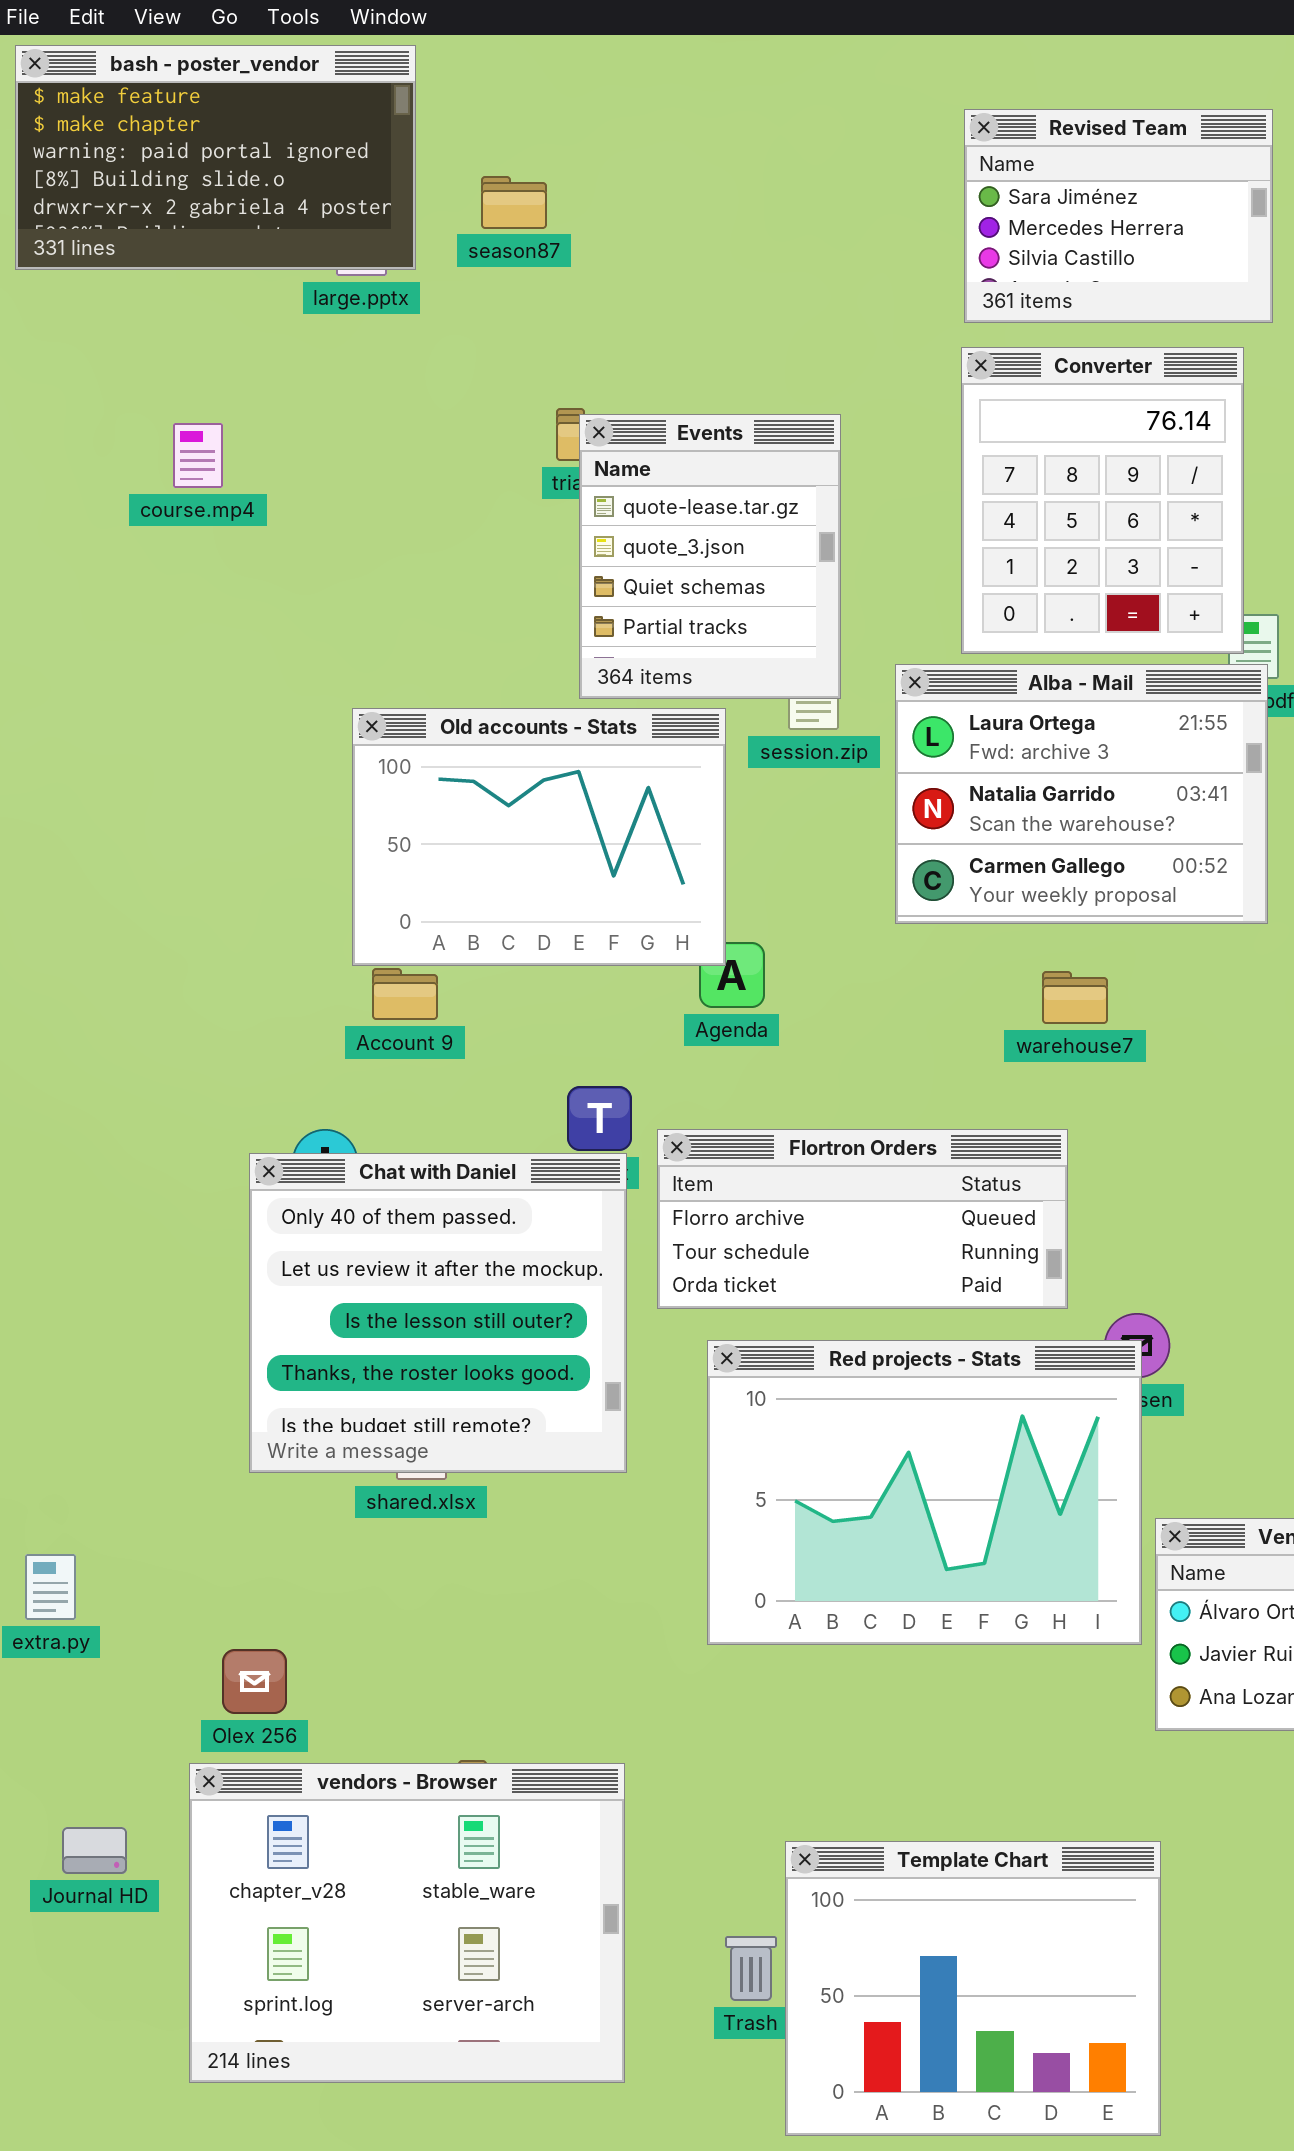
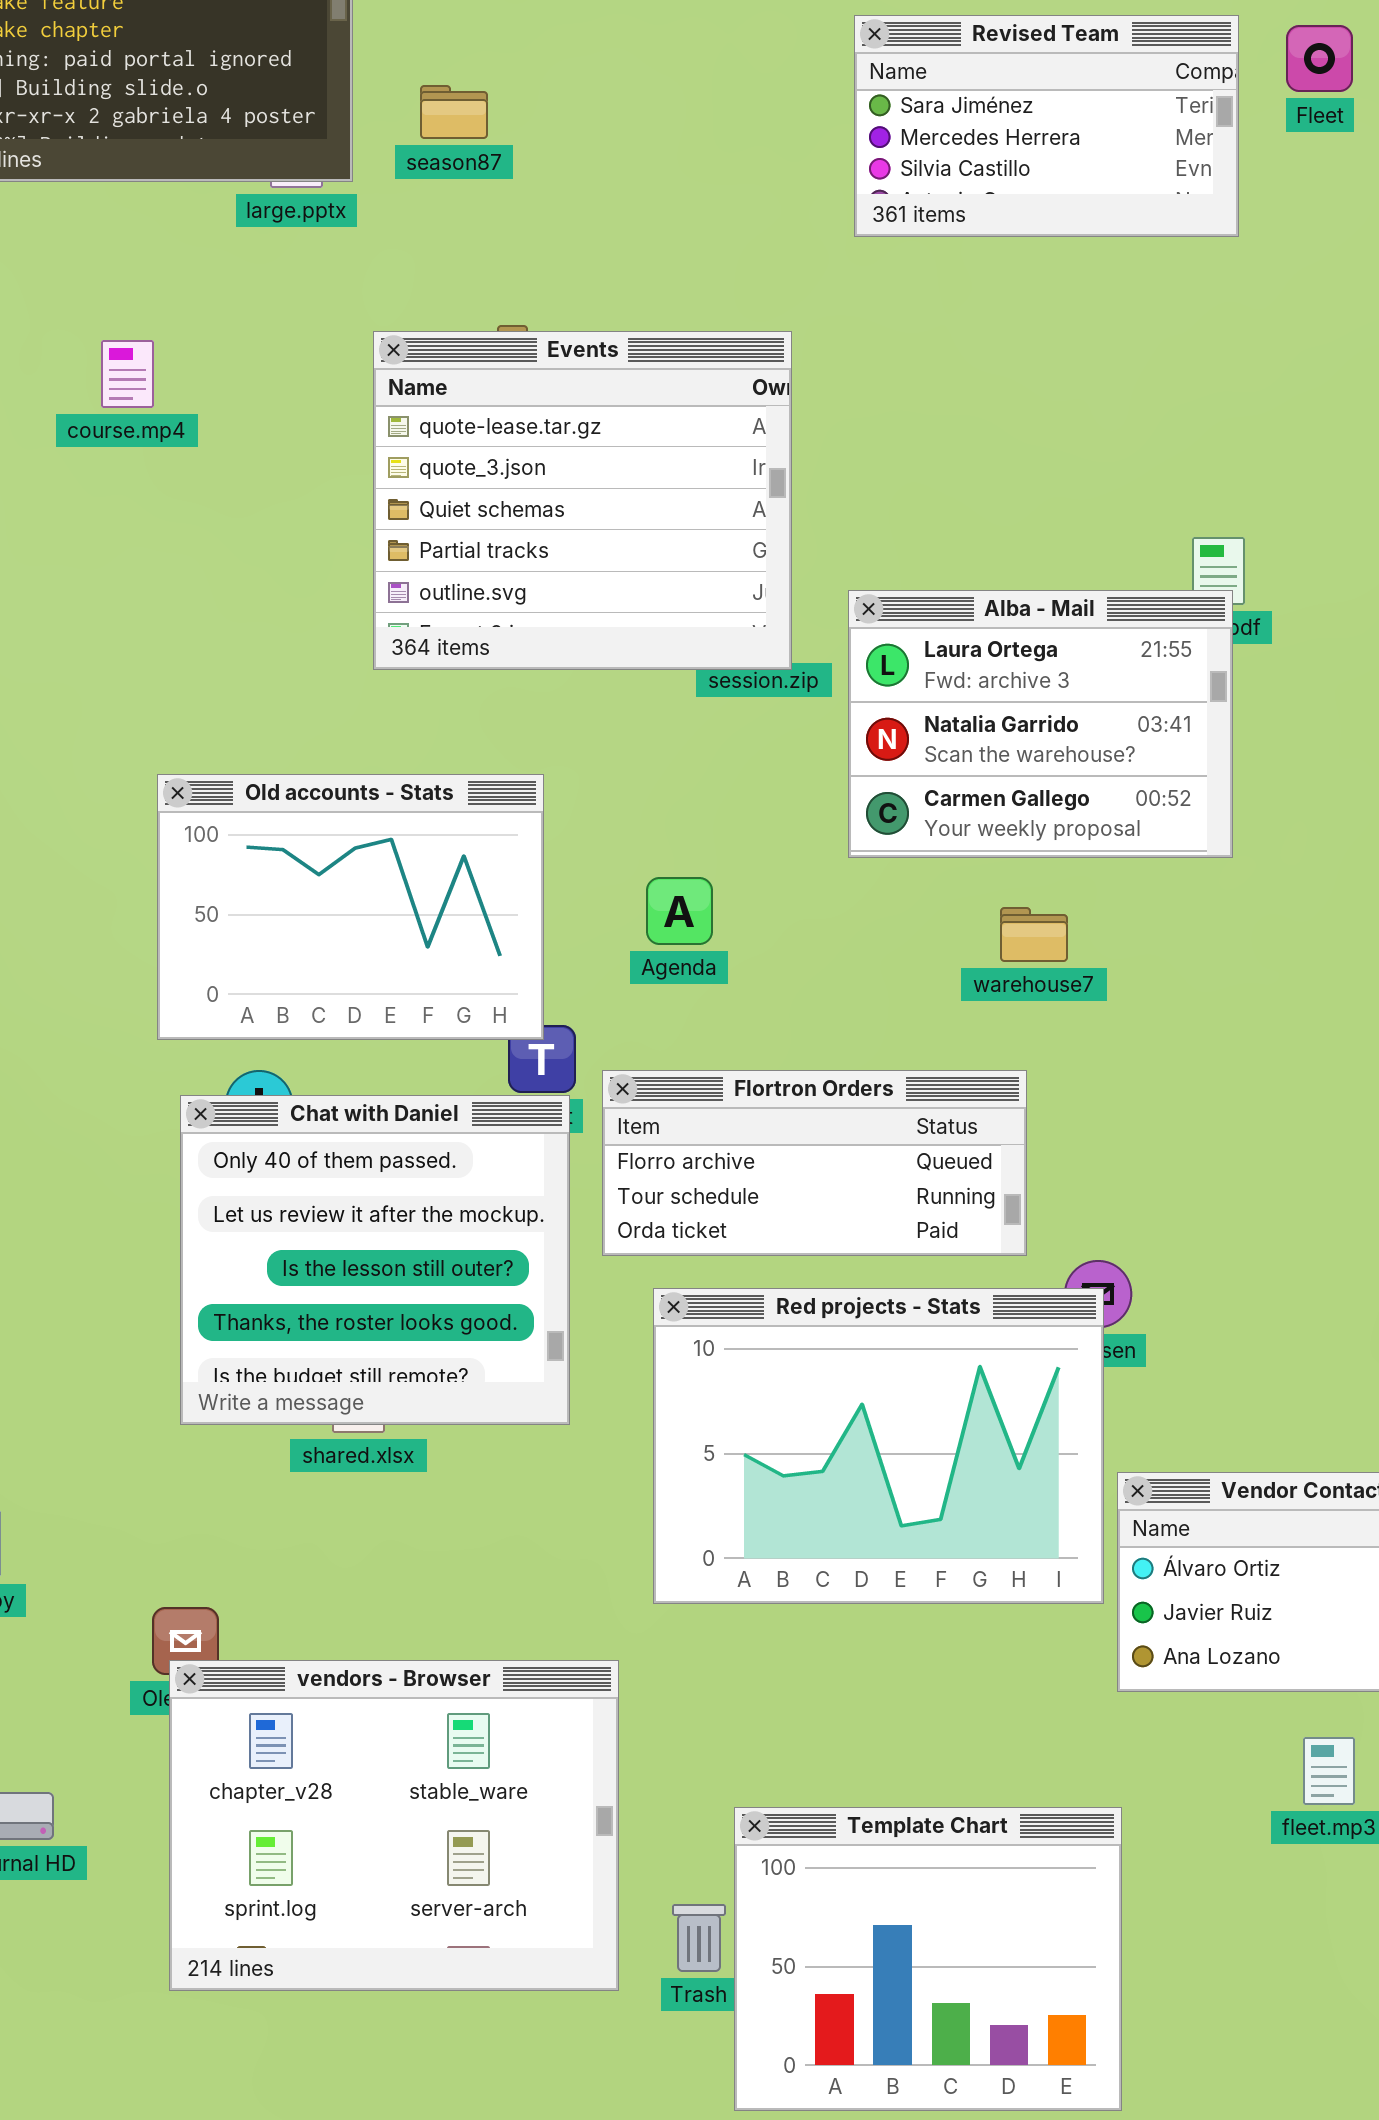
Revised Team: [964,109,1273,323] -> [854,15,1239,237], resized
Converter: [961,347,1244,654] -> none, closed
Events: [579,414,841,699] -> [373,331,792,670], resized
Old accounts - Stats: [352,708,726,966] -> [157,774,544,1040], moved
vendors - Browser: [189,1763,625,2083] -> [169,1660,619,1991], moved

